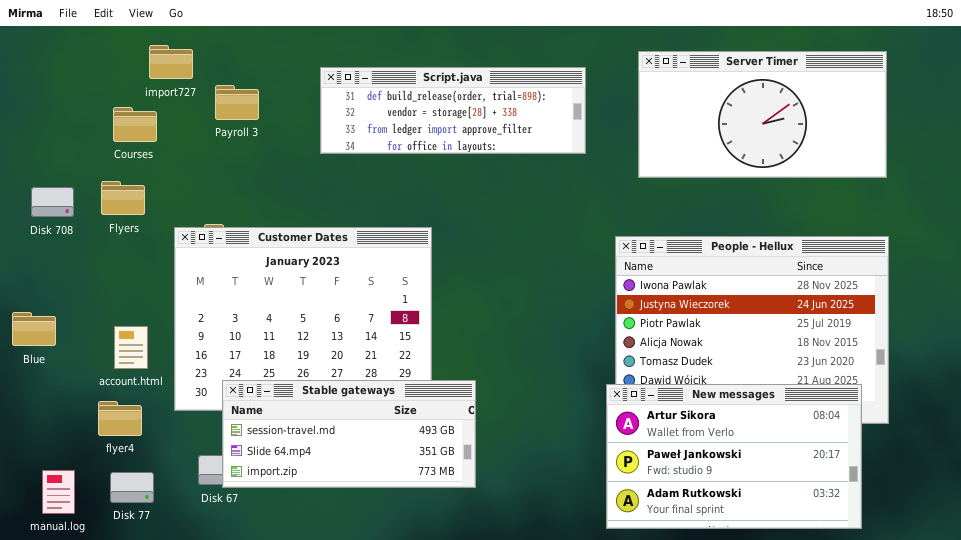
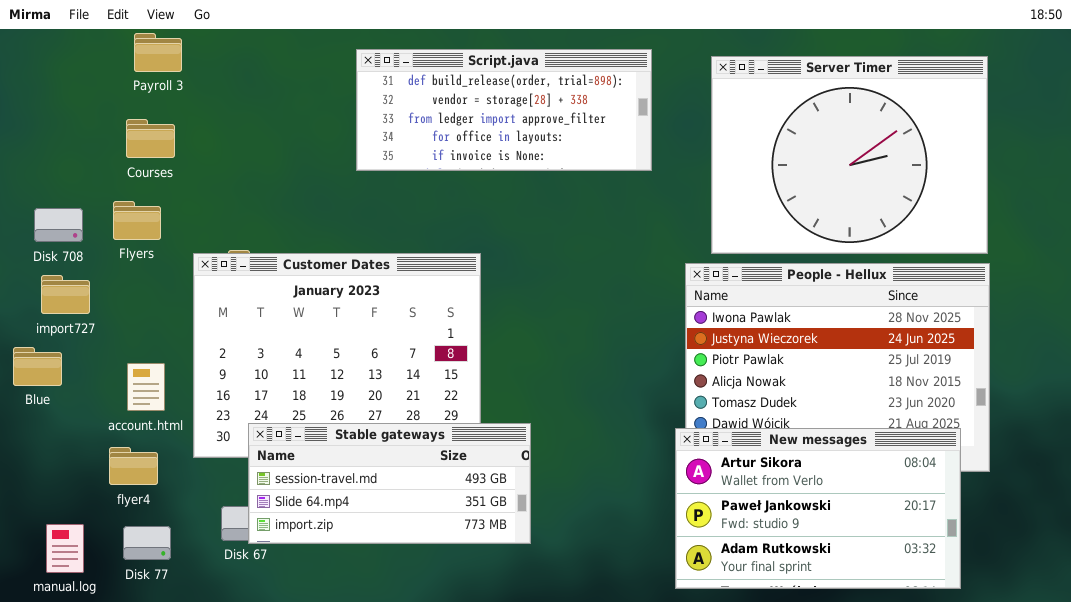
import727: [149,45,193,79] -> [41,275,90,314], moved
Server Timer: [638,51,887,178] -> [711,56,988,254], resized
Script.java: [320,67,586,154] -> [356,49,652,171], resized
Payroll 3: [215,85,259,120] -> [134,33,182,72], moved

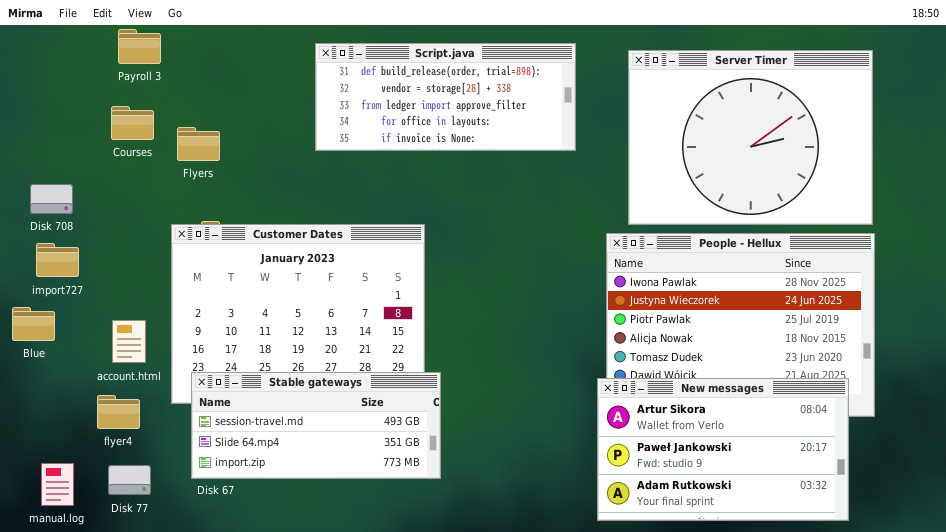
Flyers: [113,201,161,240] -> [177,127,220,161], moved
Stable gateways: [248,423,531,544] -> [191,372,441,479], moved

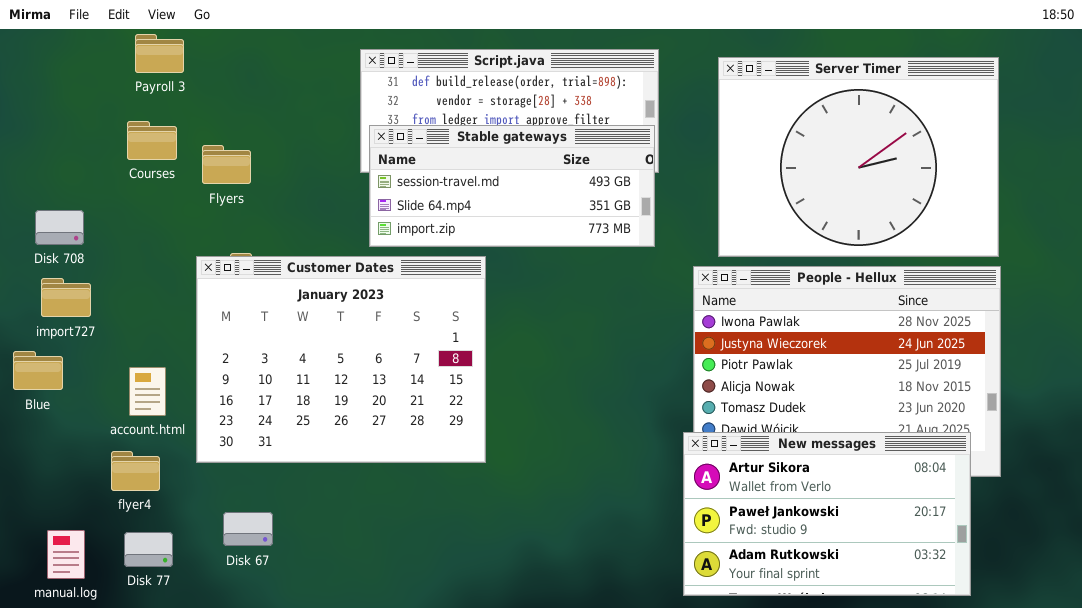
Stable gateways: [191,372,441,479] -> [369,125,655,247], moved

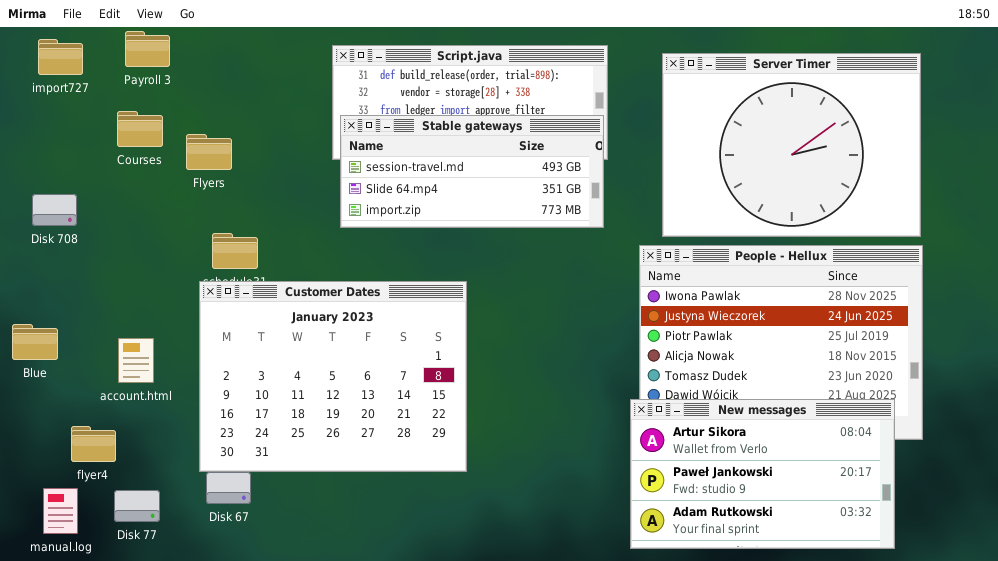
Customer Dates: [196,256,486,463] -> [199,281,467,472], moved
import727: [41,278,91,317] -> [38,39,83,75], moved
flyer4: [111,451,160,491] -> [71,426,116,462], moved

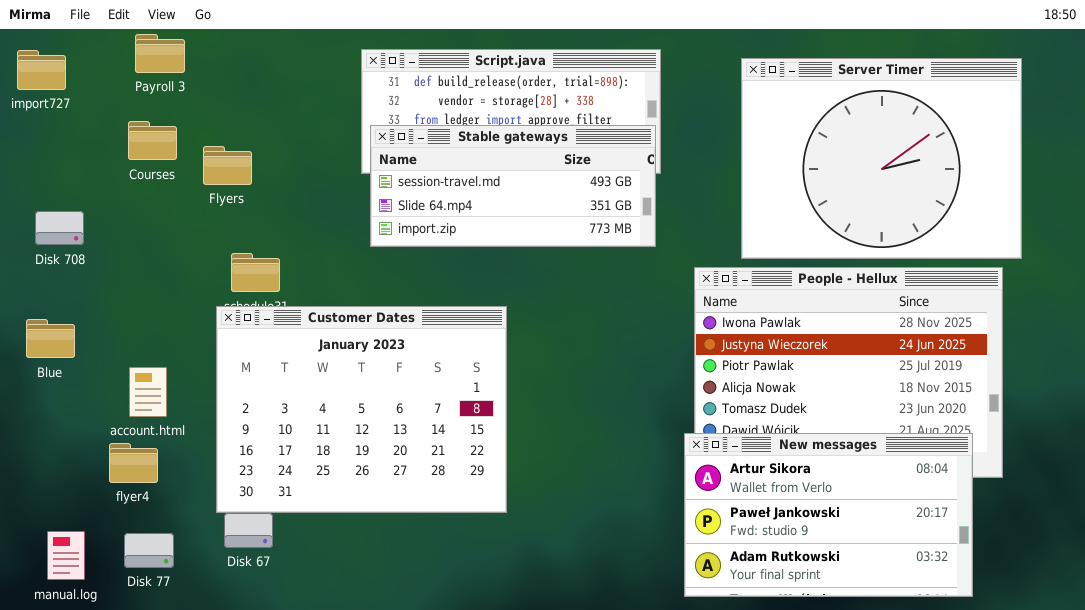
import727: [38,39,83,75] -> [17,50,66,90], moved
Server Timer: [662,53,921,237] -> [741,58,1022,259], moved
Blue: [12,324,58,360] -> [26,319,75,358], moved
flyer4: [71,426,116,462] -> [109,443,158,483], moved

